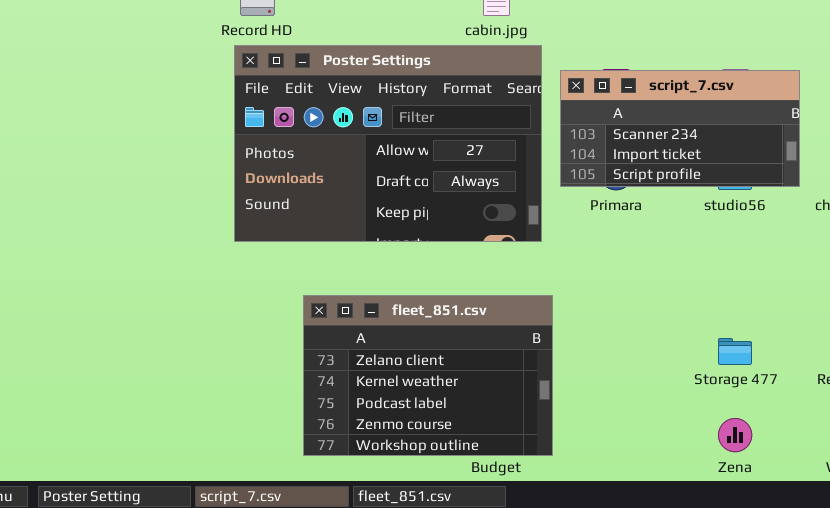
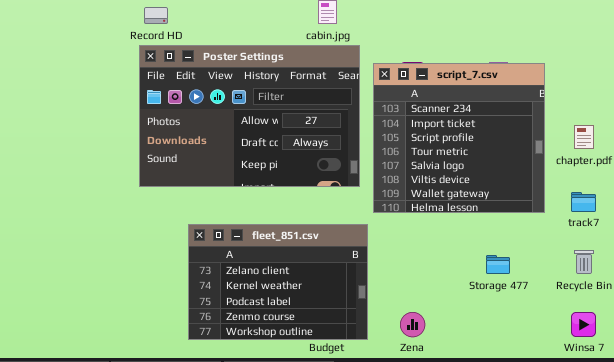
script_7.csv: [560,70,800,187] -> [373,63,545,213], resized
Zena: [718,418,752,452] -> [400,312,425,337], moved

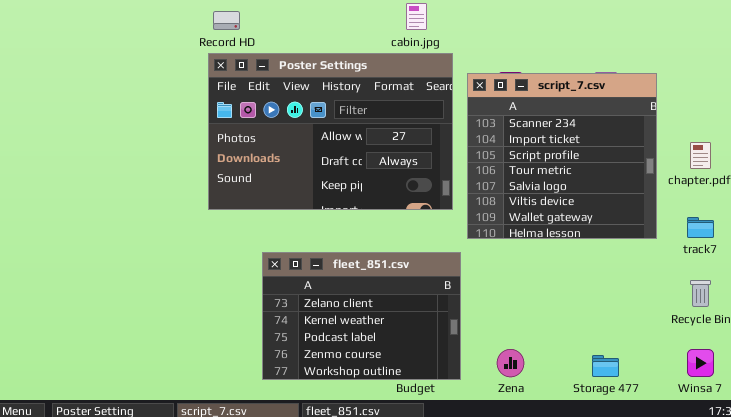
Storage 477: [486,255,510,274] -> [592,355,619,377], moved

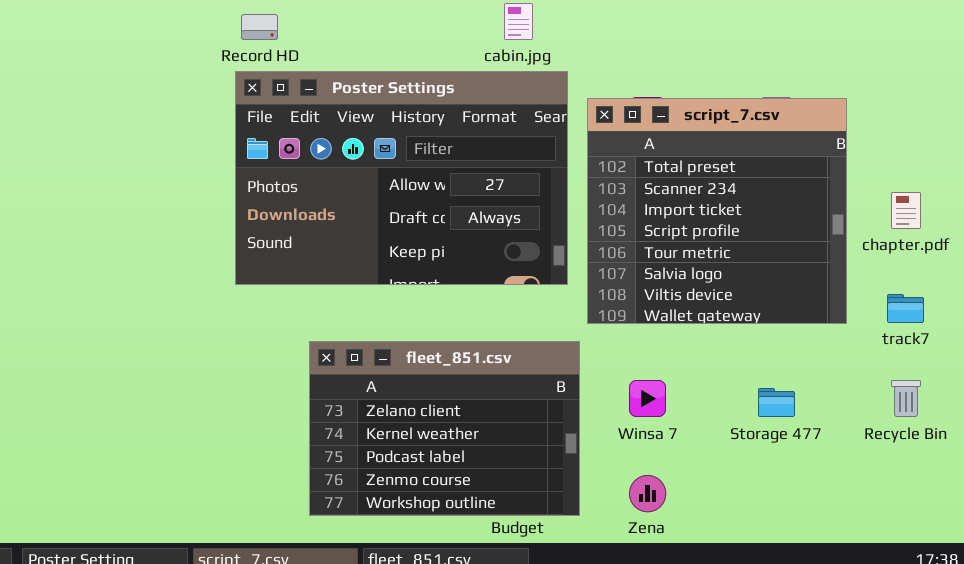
script_7.csv: [467,73,657,239] -> [587,98,847,324], scrolled up 1 row
Winsa 7: [687,349,714,377] -> [629,380,666,417], moved
Storage 477: [592,355,619,377] -> [758,388,795,417], moved

